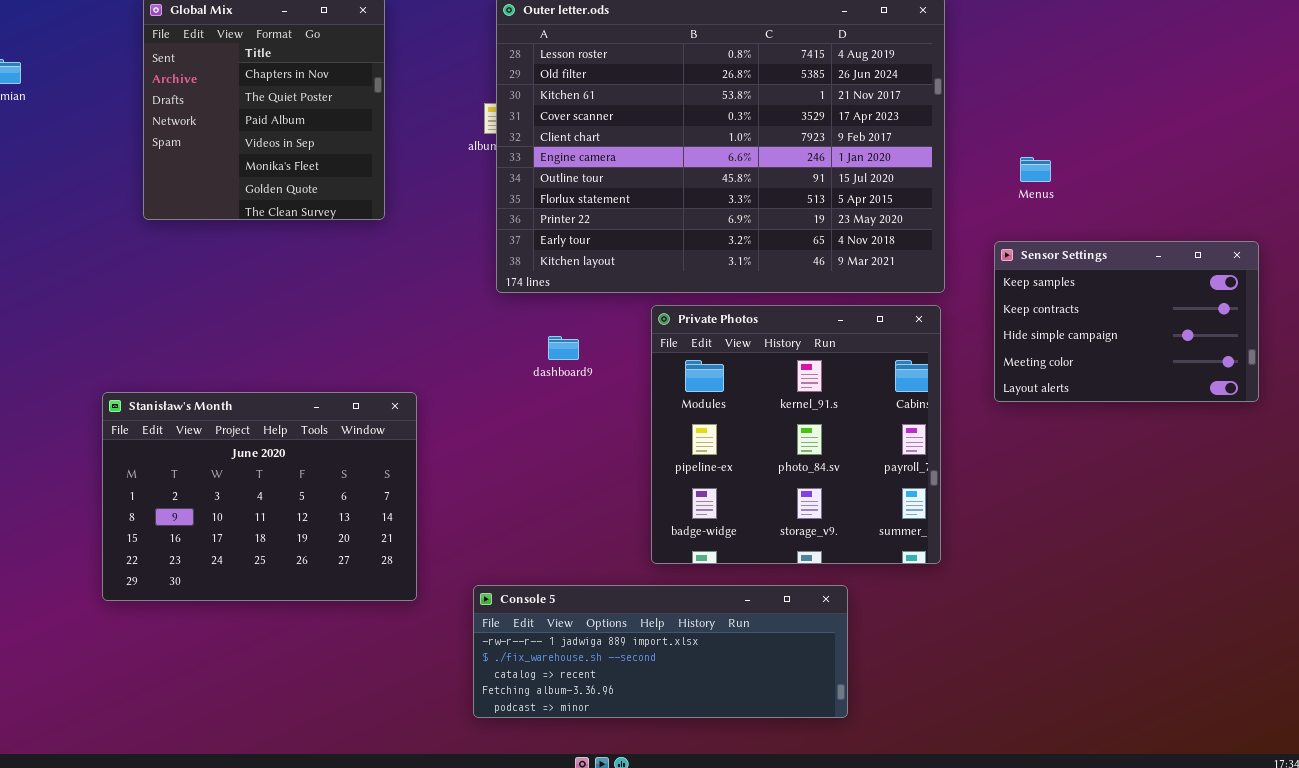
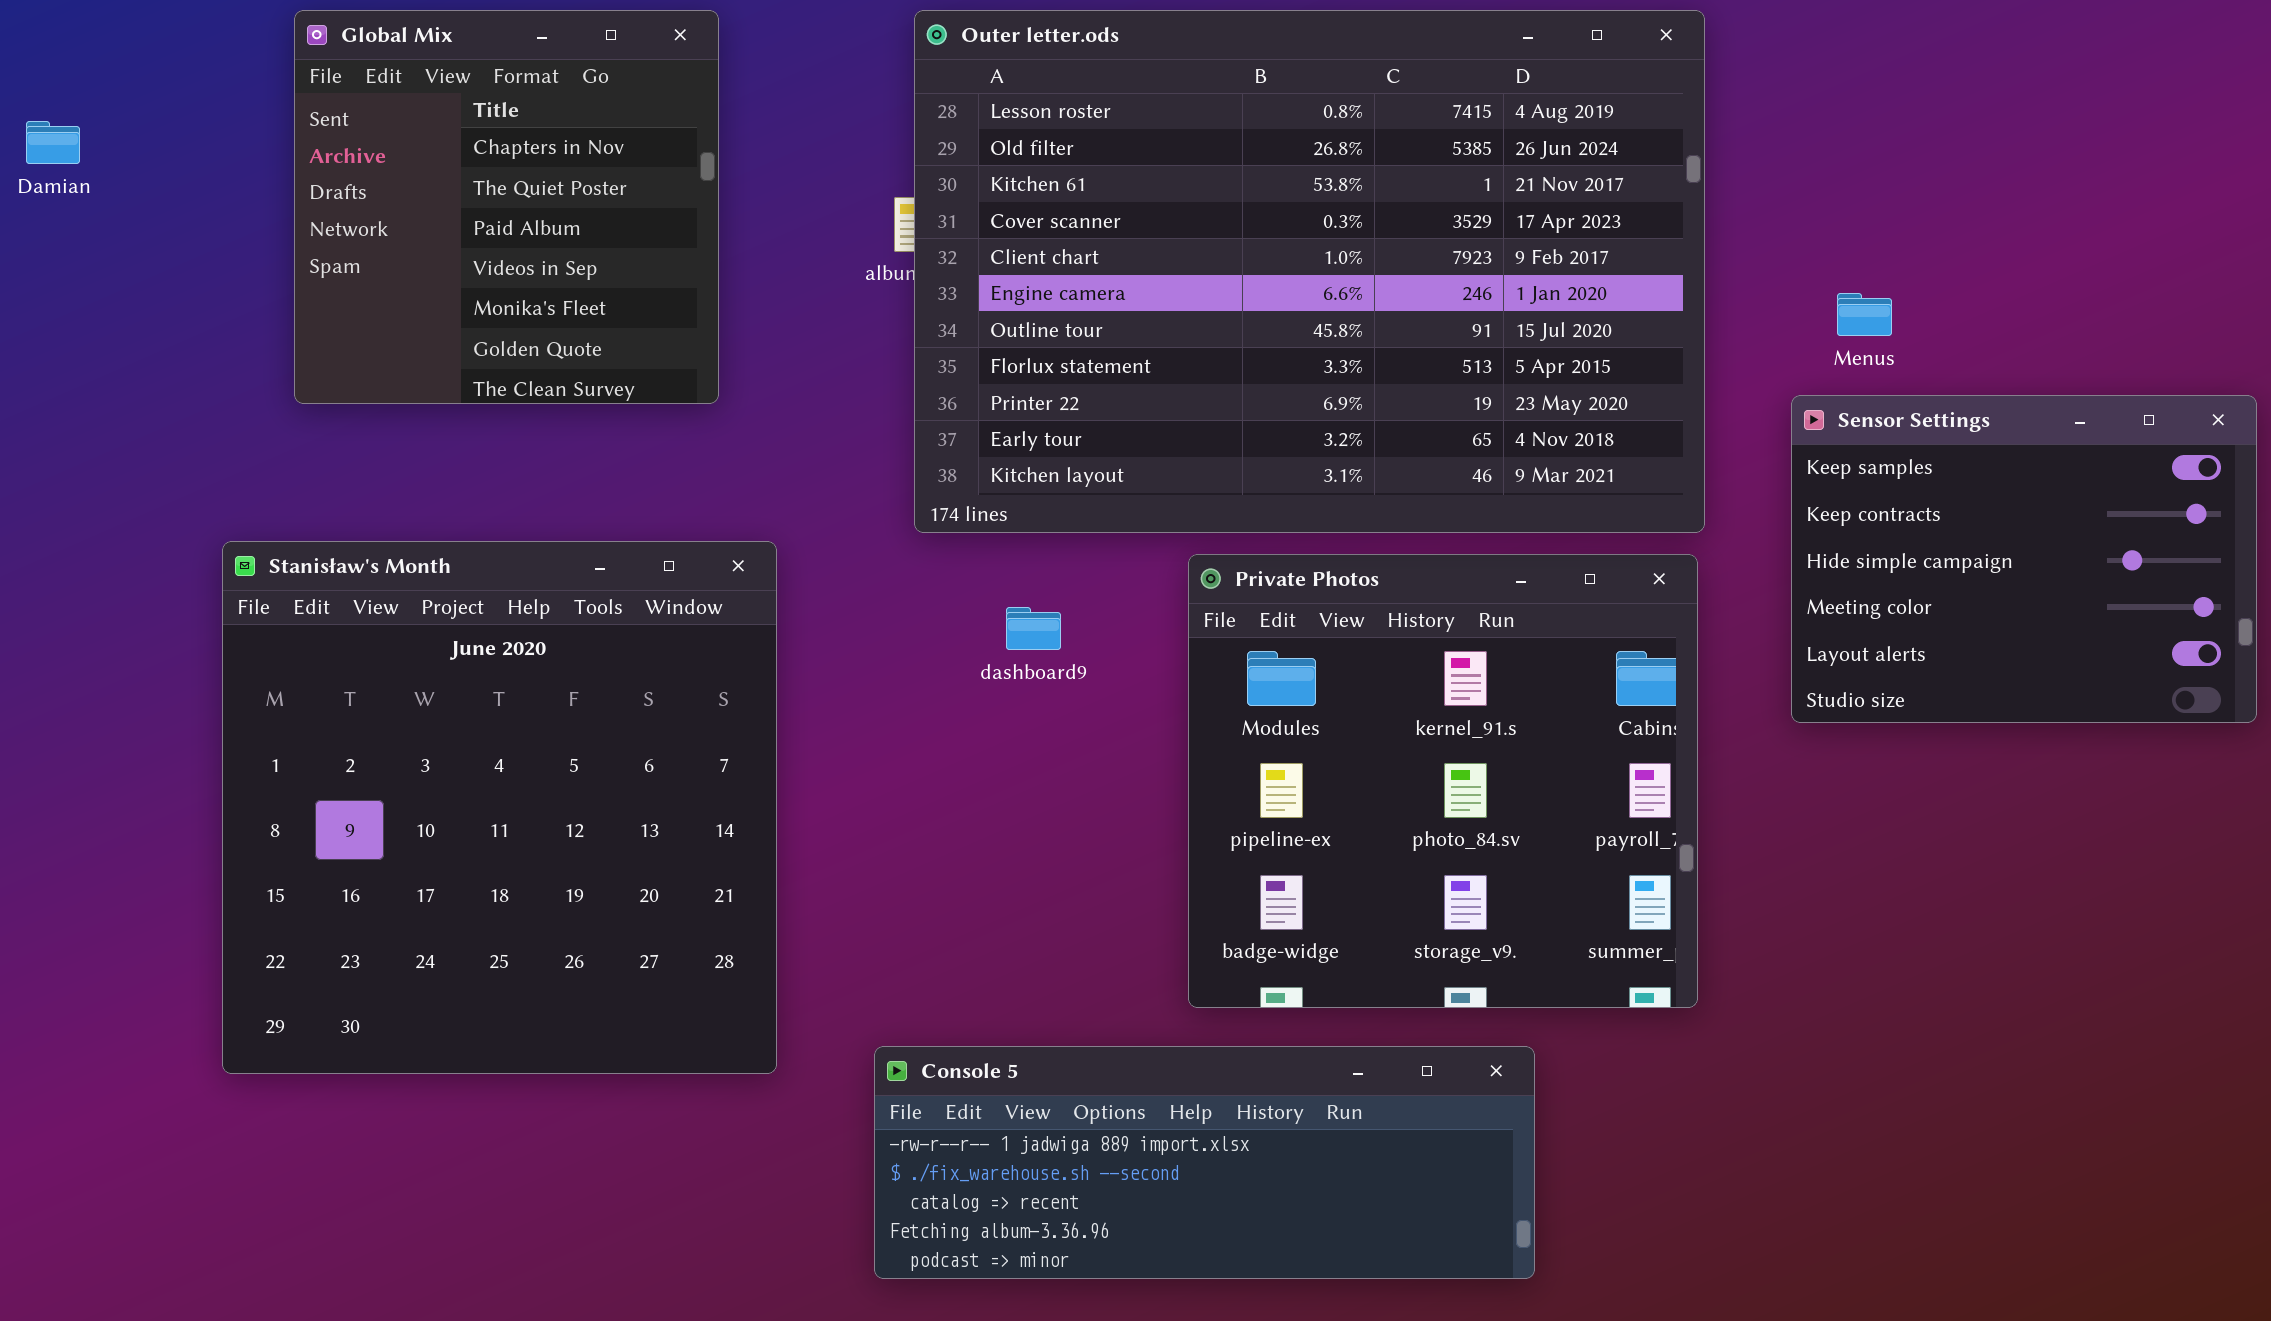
Sensor Settings: [994,241,1259,402] -> [1791,395,2257,723], resized
Stanisław's Month: [102,392,417,601] -> [222,541,777,1074], resized

